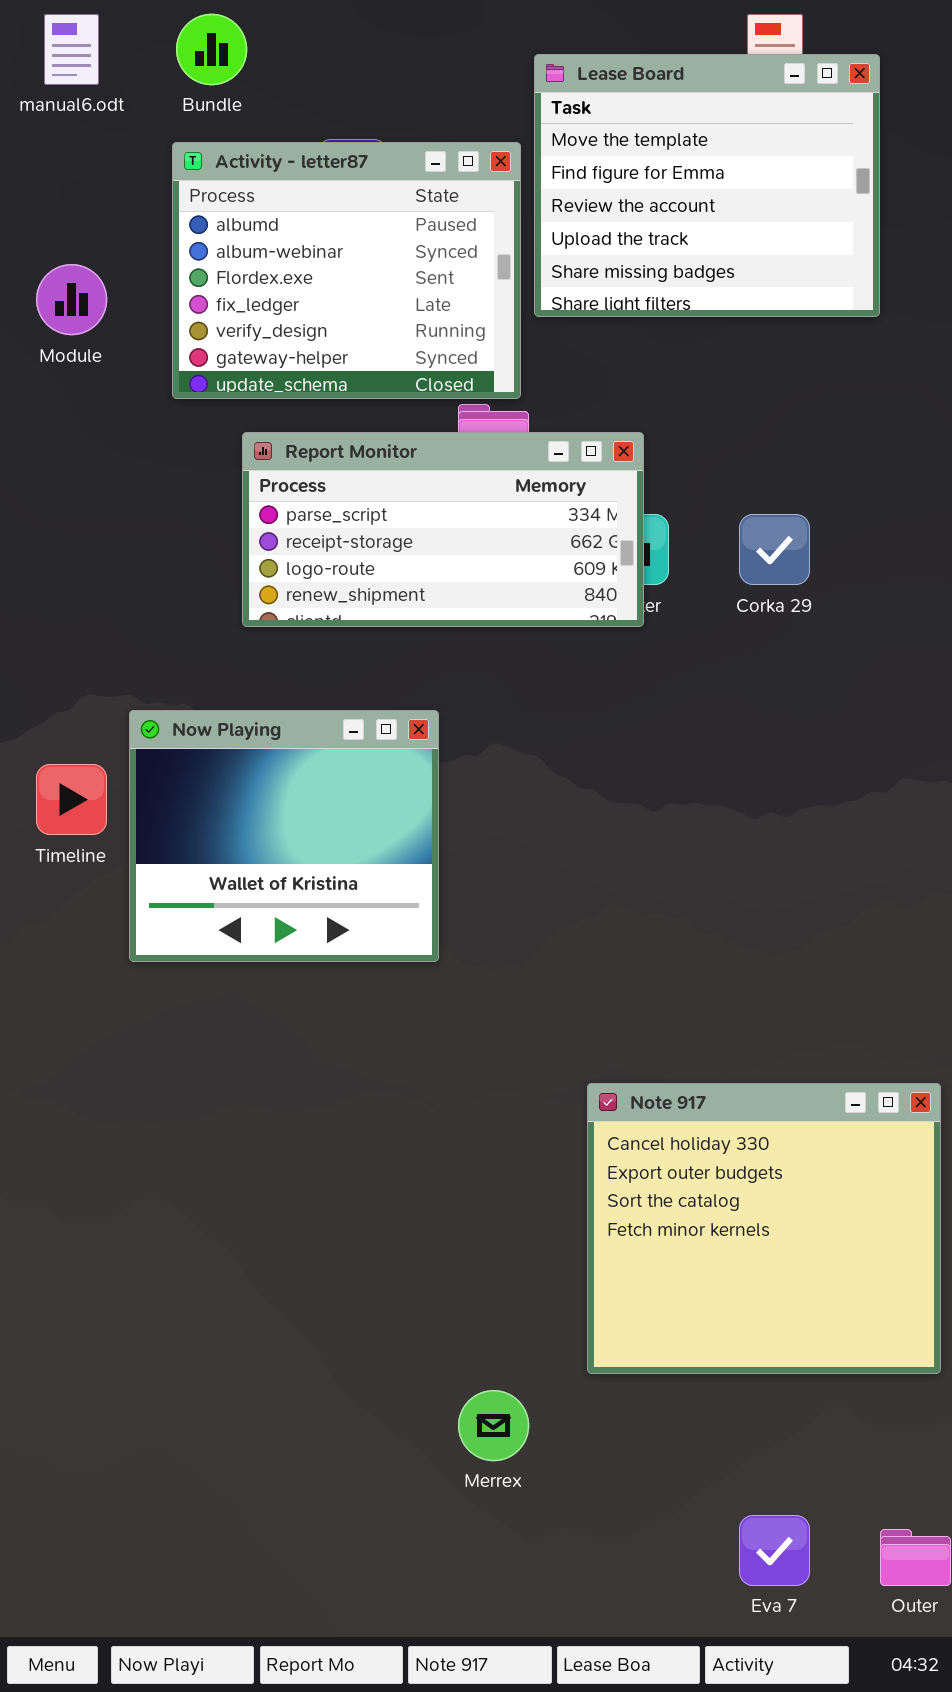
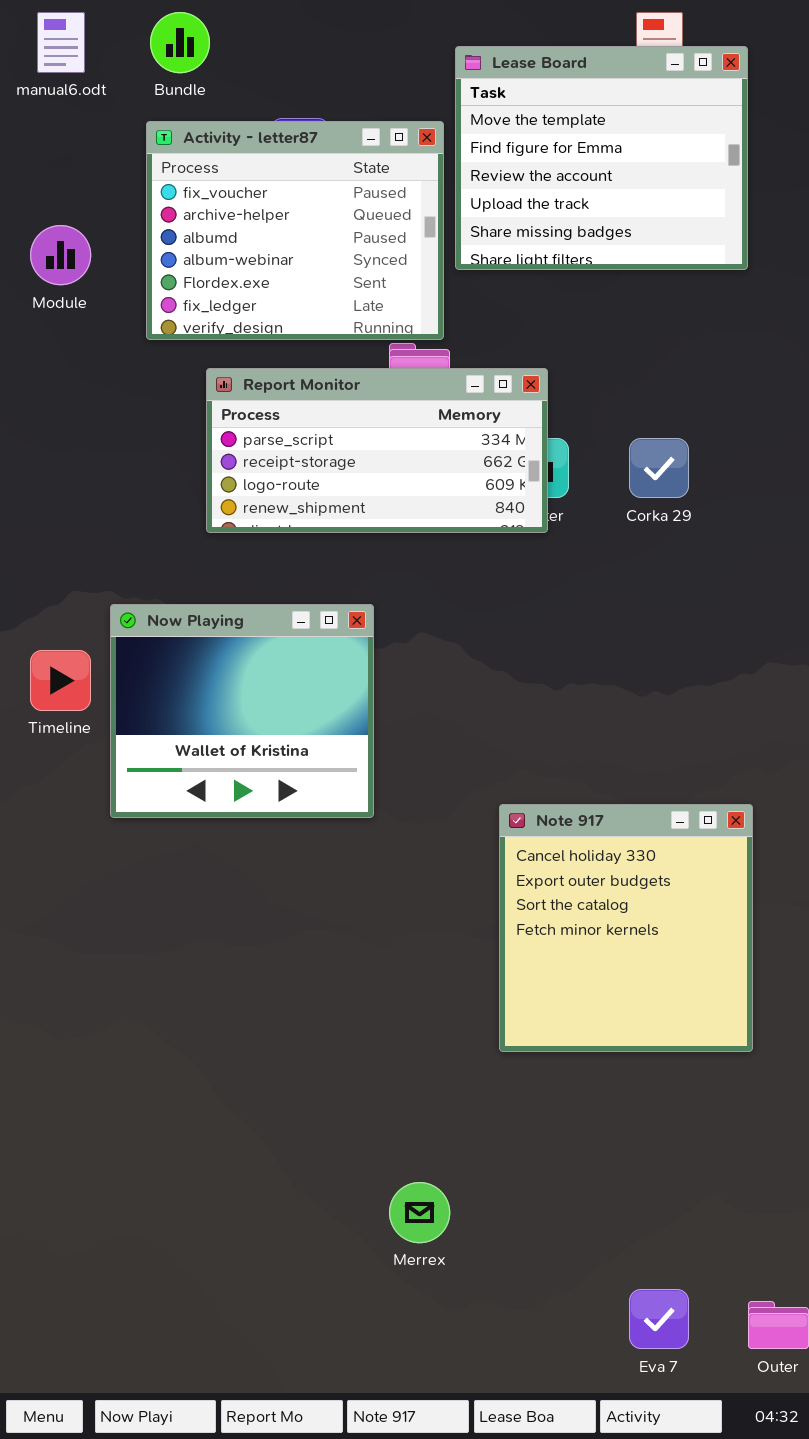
Activity - letter87: [172,142,521,399] -> [146,121,444,340], scrolled up 2 rows
Note 917: [587,1083,941,1374] -> [499,804,753,1052], moved, resized

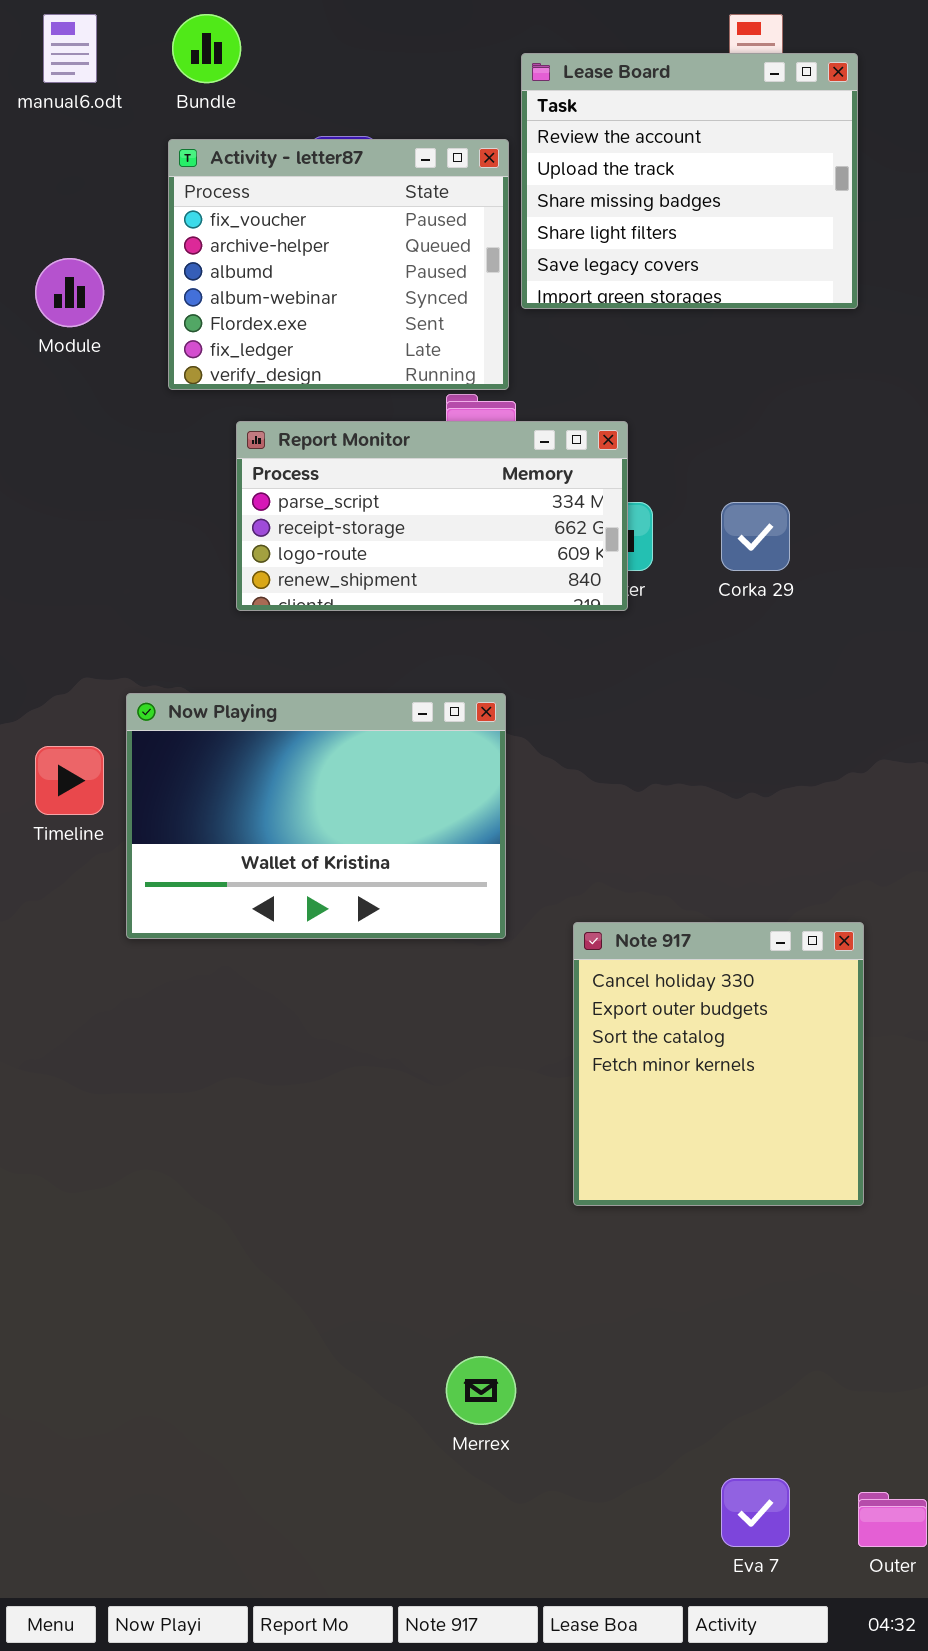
Lease Board: [455,46,748,270] -> [521,53,858,309], scrolled down 2 rows
Now Playing: [110,604,374,818] -> [126,693,506,939], resized

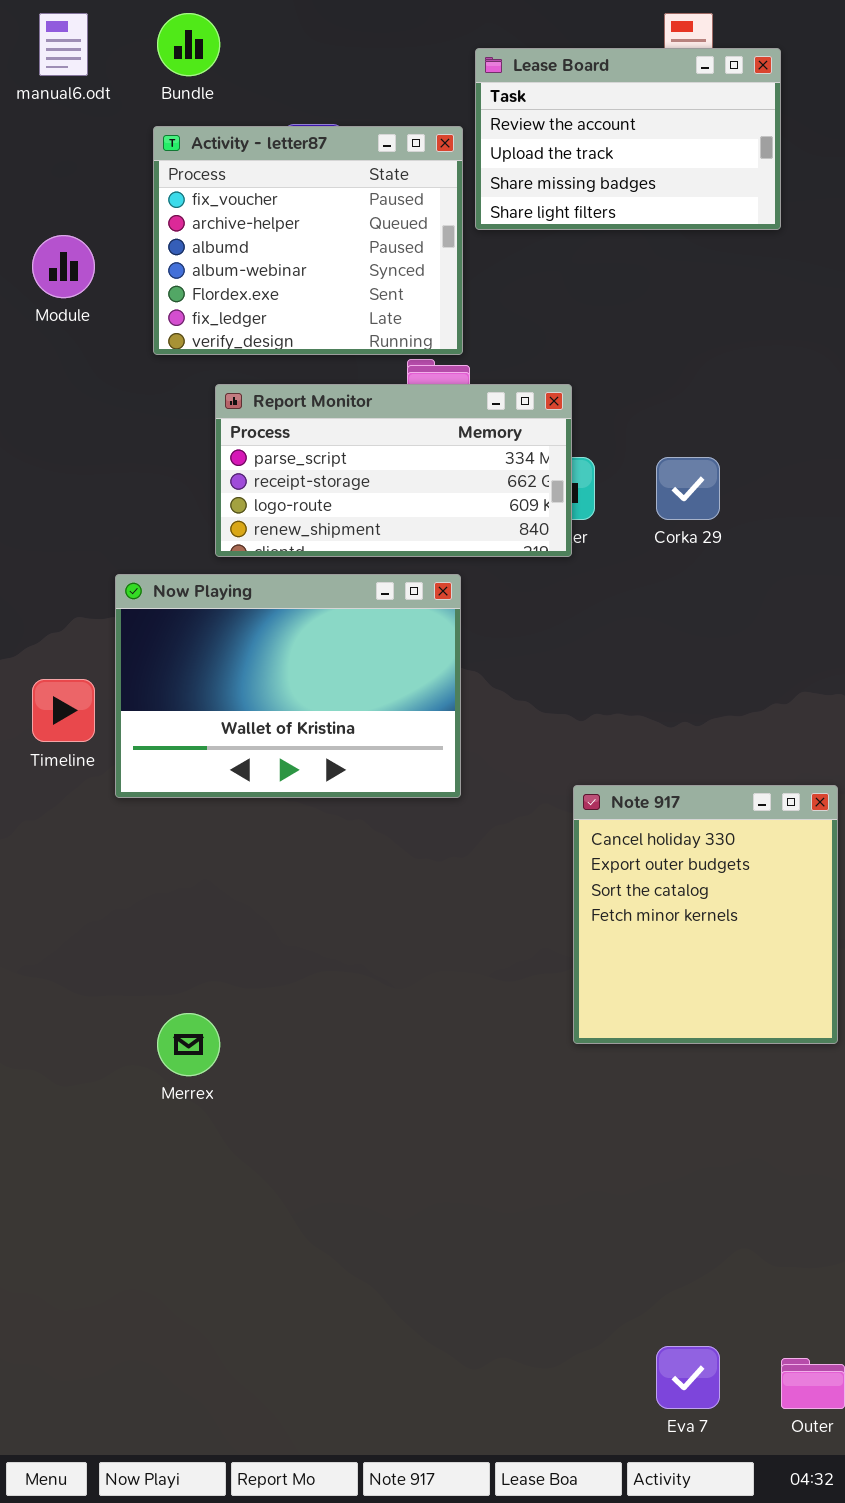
Lease Board: [521,53,858,309] -> [475,48,781,230], resized
Now Playing: [126,693,506,939] -> [115,574,461,798], moved
Note 917: [573,922,864,1206] -> [573,785,838,1044], moved
Merrex: [446,1356,516,1425] -> [157,1013,220,1076], moved

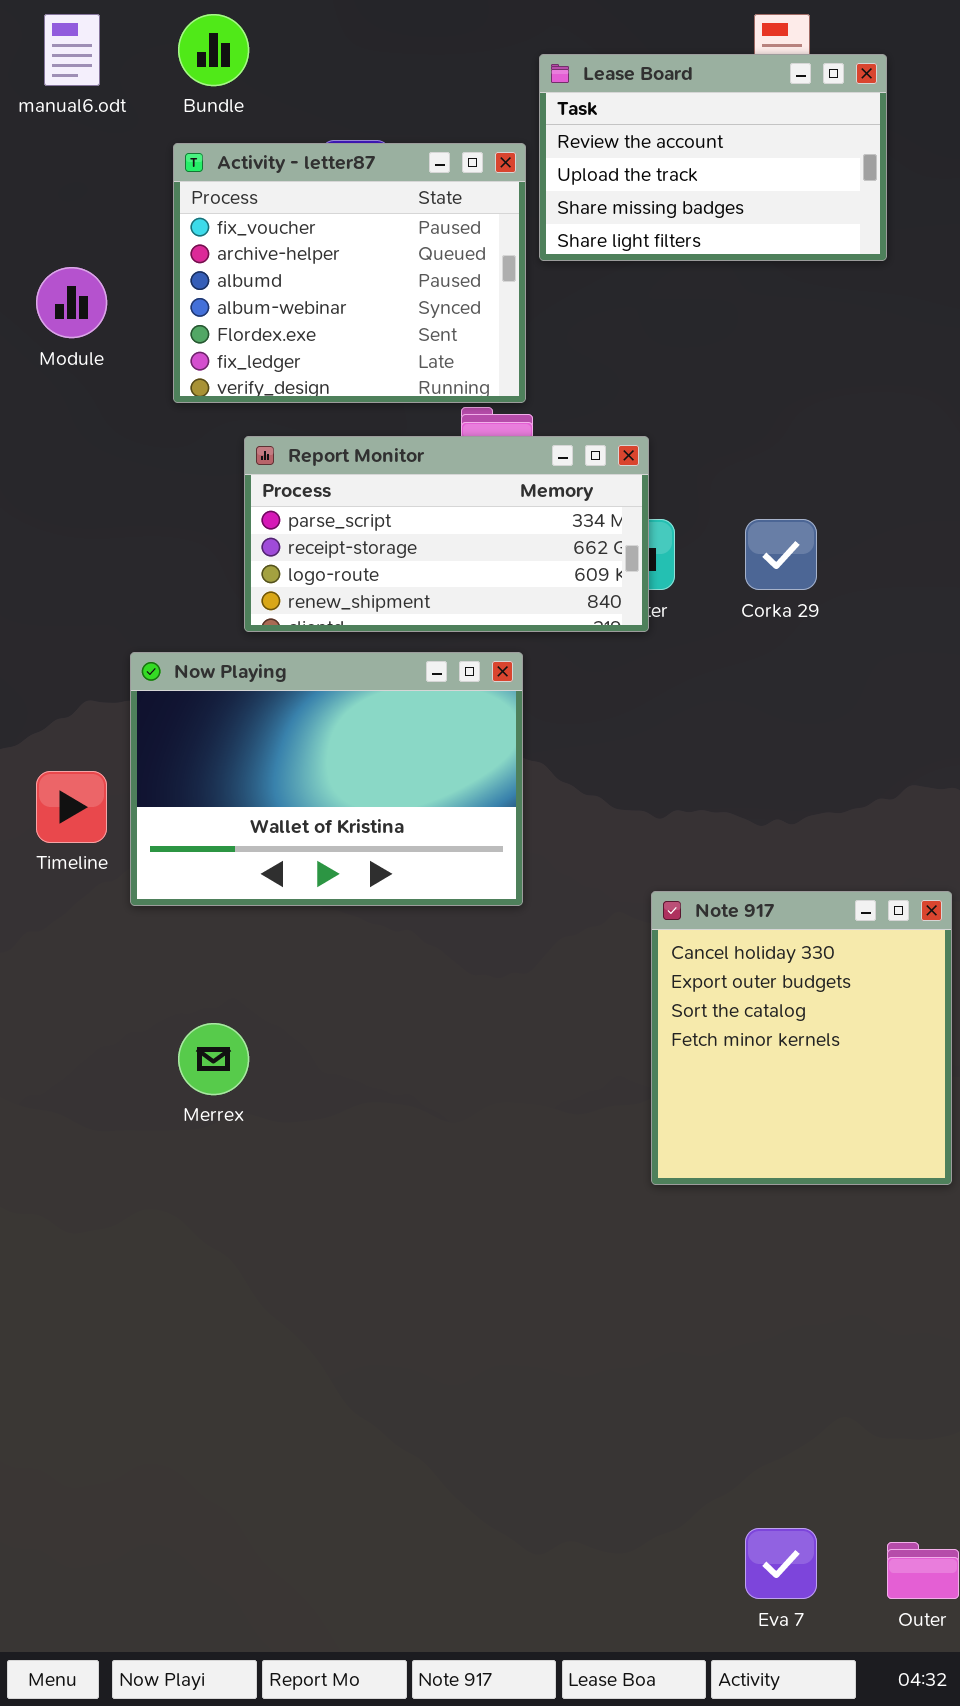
Merrex: [157,1013,220,1076] -> [178,1023,249,1095], moved

